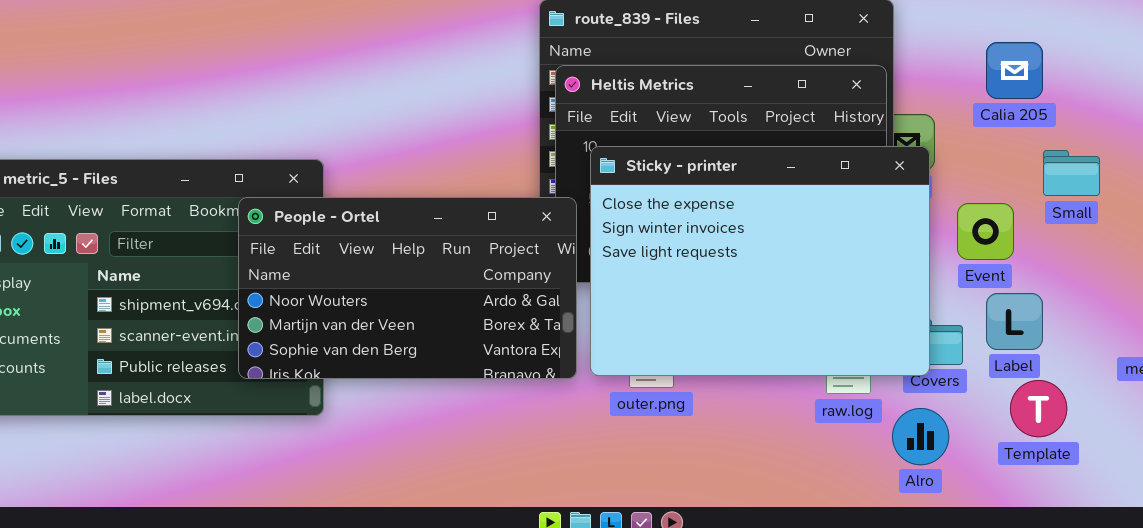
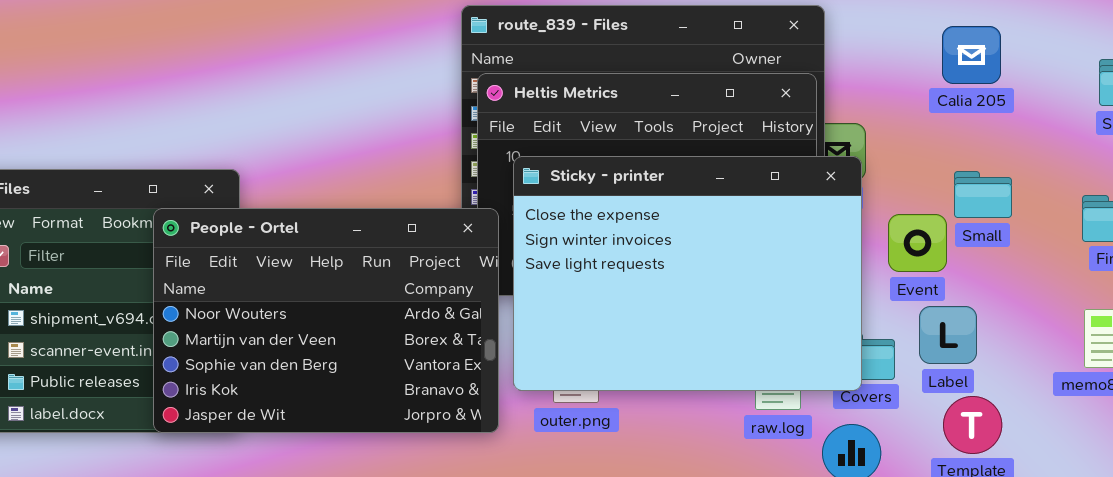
Calia 205: [986,42,1043,99] -> [942,26,1001,84], moved
Small: [1043,150,1100,196] -> [954,171,1012,218], moved
People - Ortel: [238,197,577,379] -> [153,208,499,433], resized

